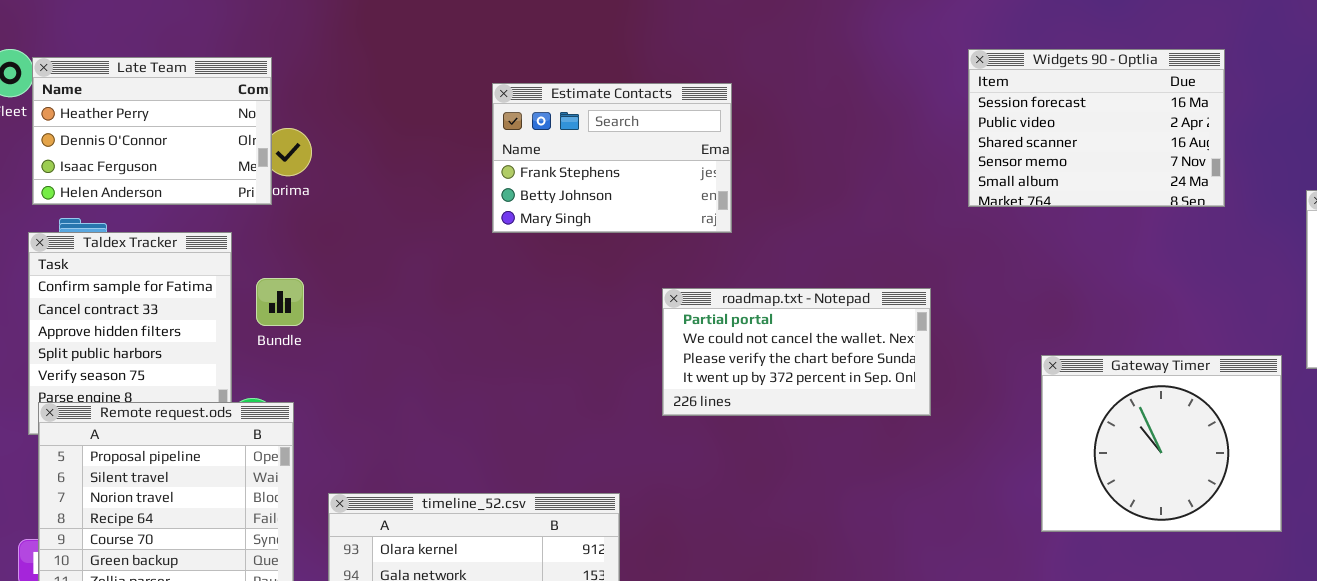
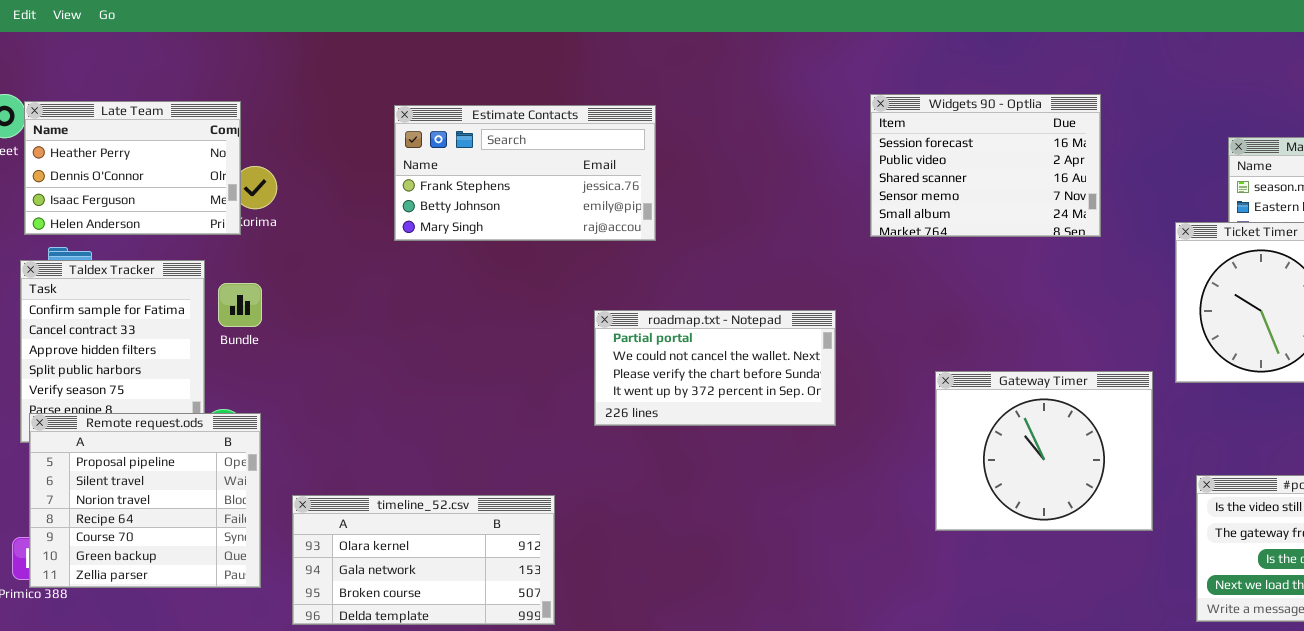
Estimate Contacts: [492,83,732,233] -> [394,105,656,241], moved, resized
Bundle: [256,278,304,326] -> [218,283,262,327], moved

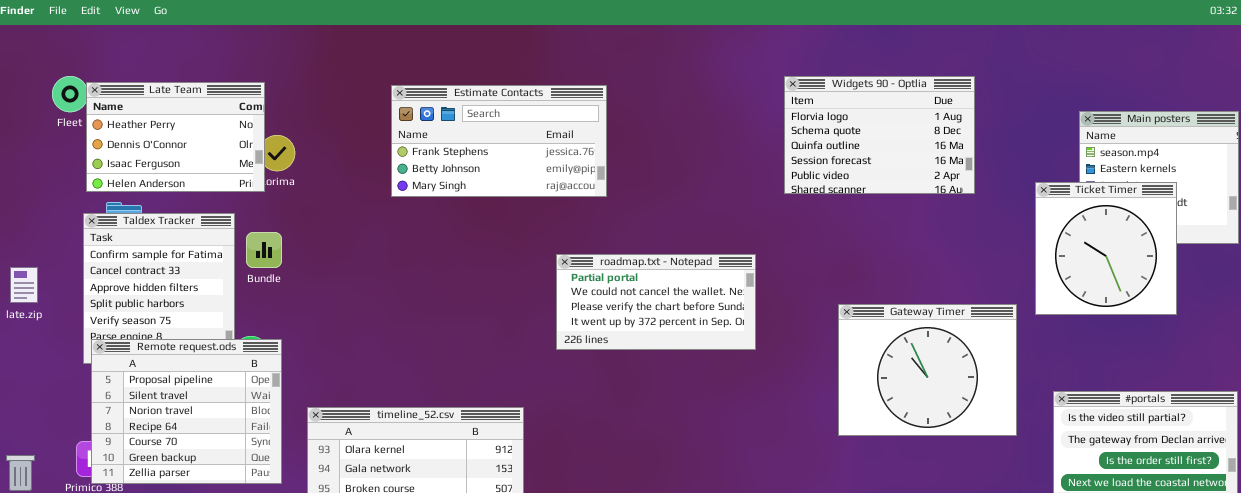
Widgets 90 - Optlia: [870,94,1101,237] -> [784,76,975,194], scrolled up 3 rows

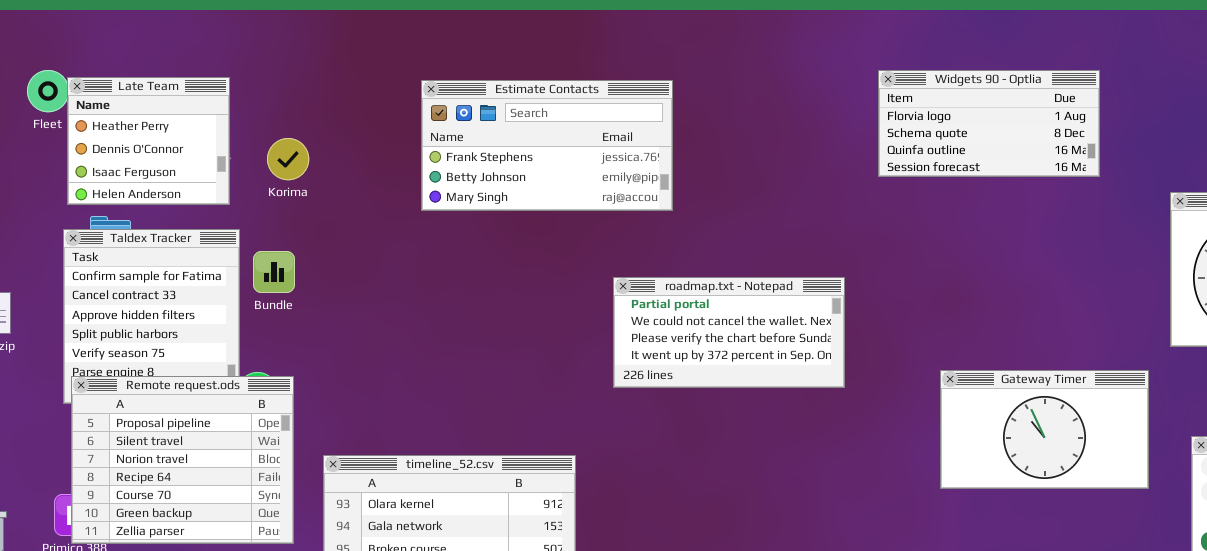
Widgets 90 - Optlia: [784,76,975,194] -> [878,70,1100,177], resized
Late Team: [86,82,265,192] -> [67,77,230,205], resized
Gateway Timer: [838,304,1017,436] -> [940,370,1149,489], resized

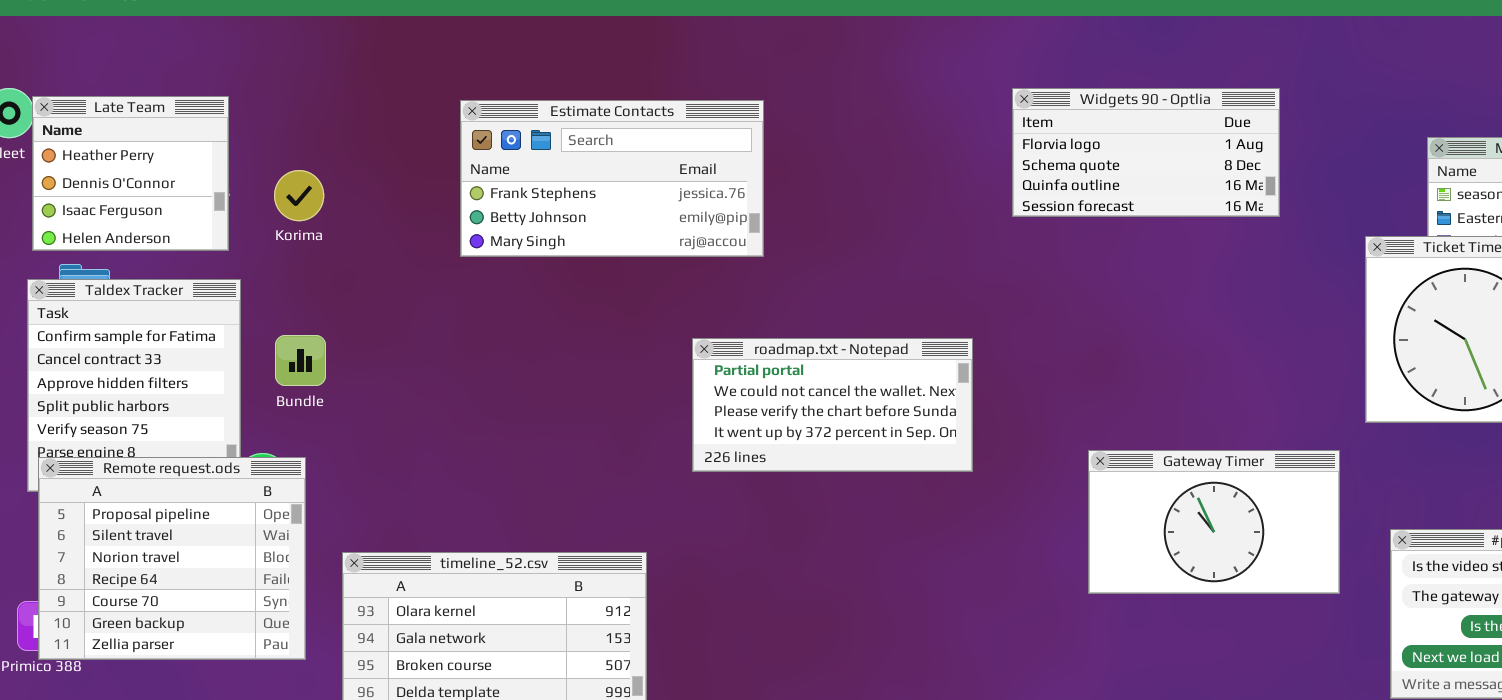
Bundle: [253,251,295,293] -> [275,335,326,386], moved

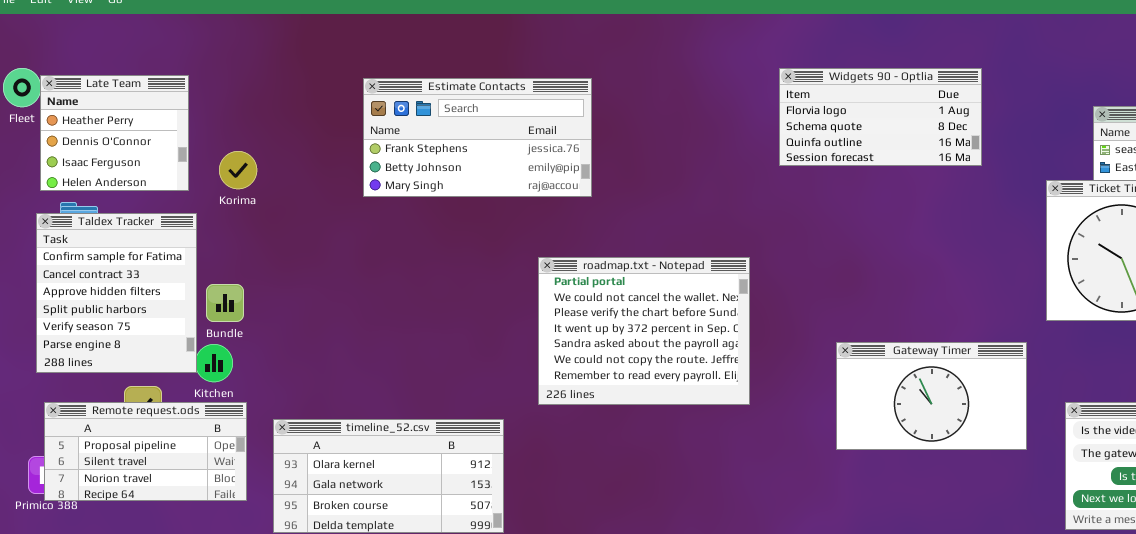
Korima: [274,170,324,221] -> [219,151,257,189], moved
Bundle: [275,335,326,386] -> [206,284,244,322], moved
roadmap.txt - Notepad: [692,338,973,472] -> [538,257,750,405], resized
Remote request.ods: [38,457,306,660] -> [44,402,247,501], resized

